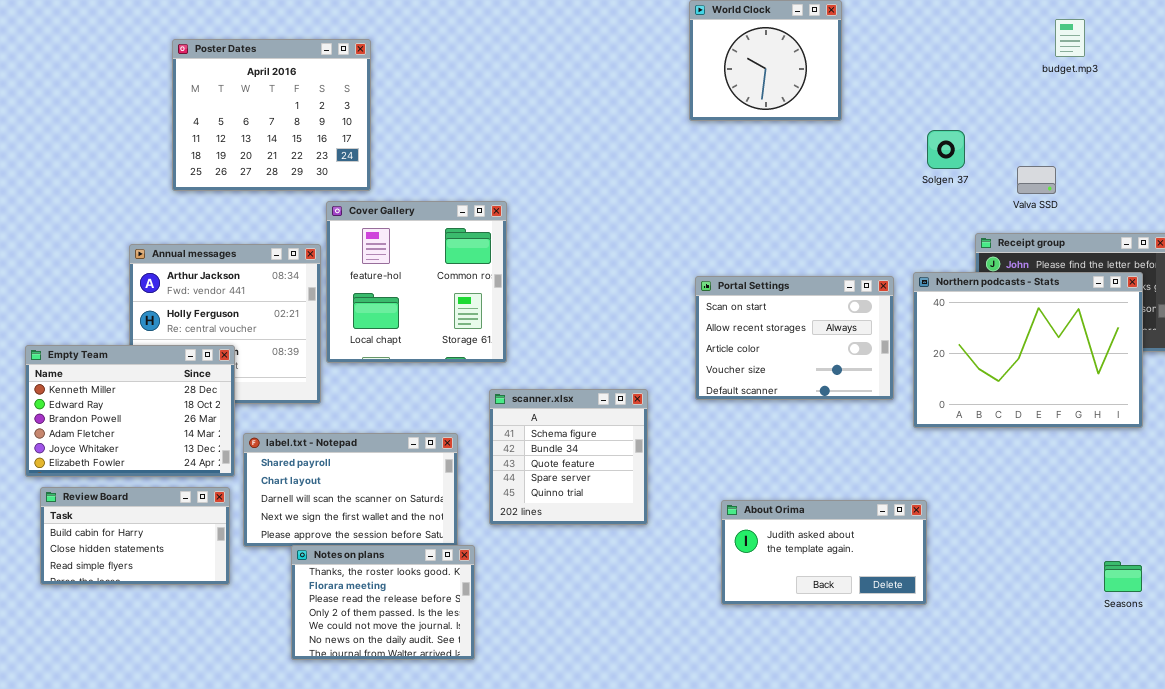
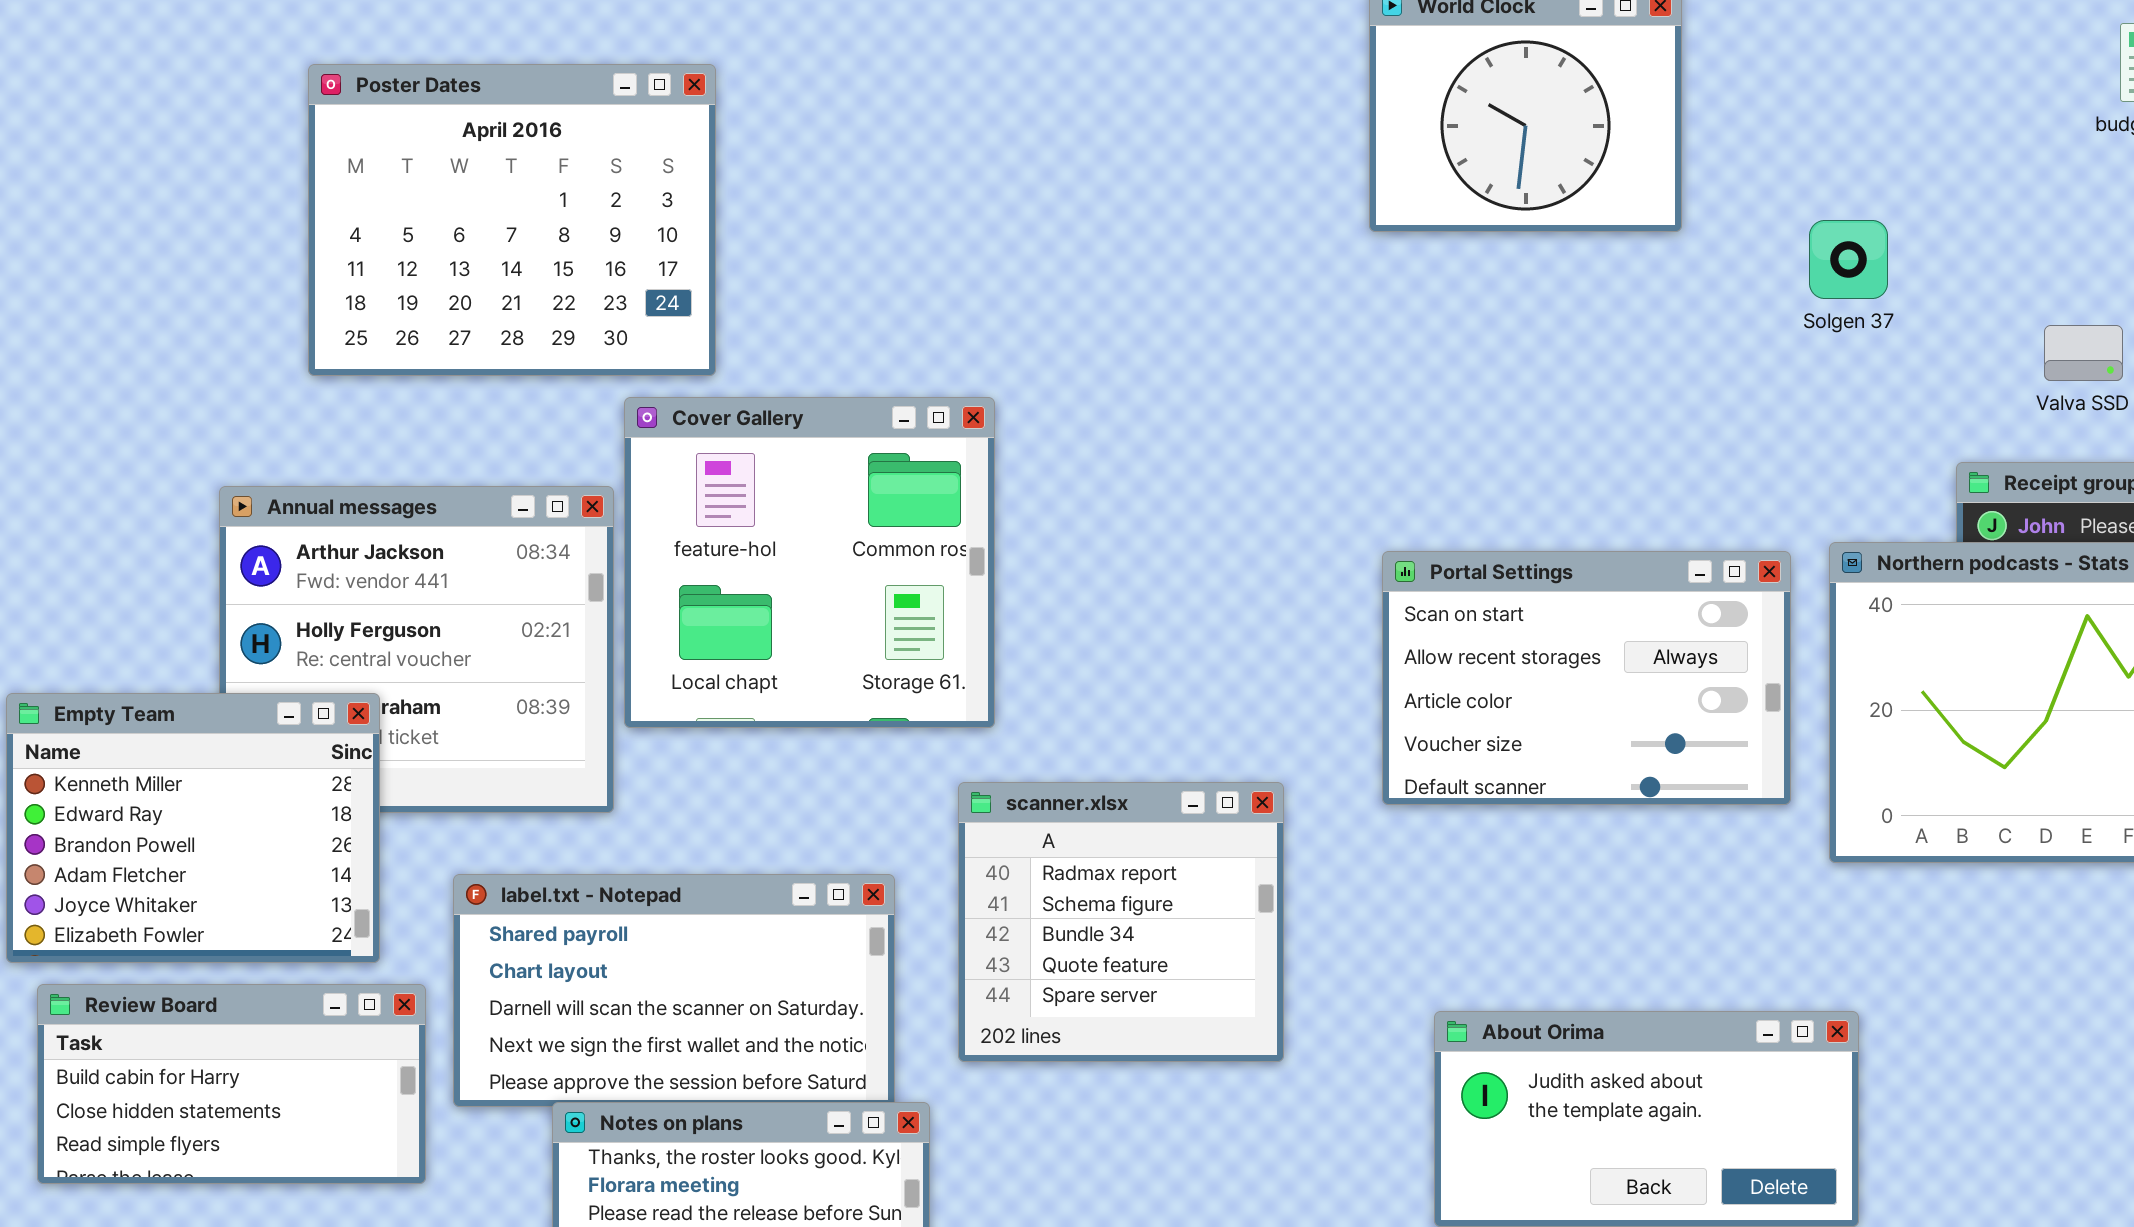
Solgen 37: [927,130,965,169] -> [1809,220,1888,299], moved
Empty Team: [25,345,235,477] -> [6,693,380,963], resized
scanner.xlsx: [489,389,648,525] -> [958,782,1284,1062], scrolled up 1 row

